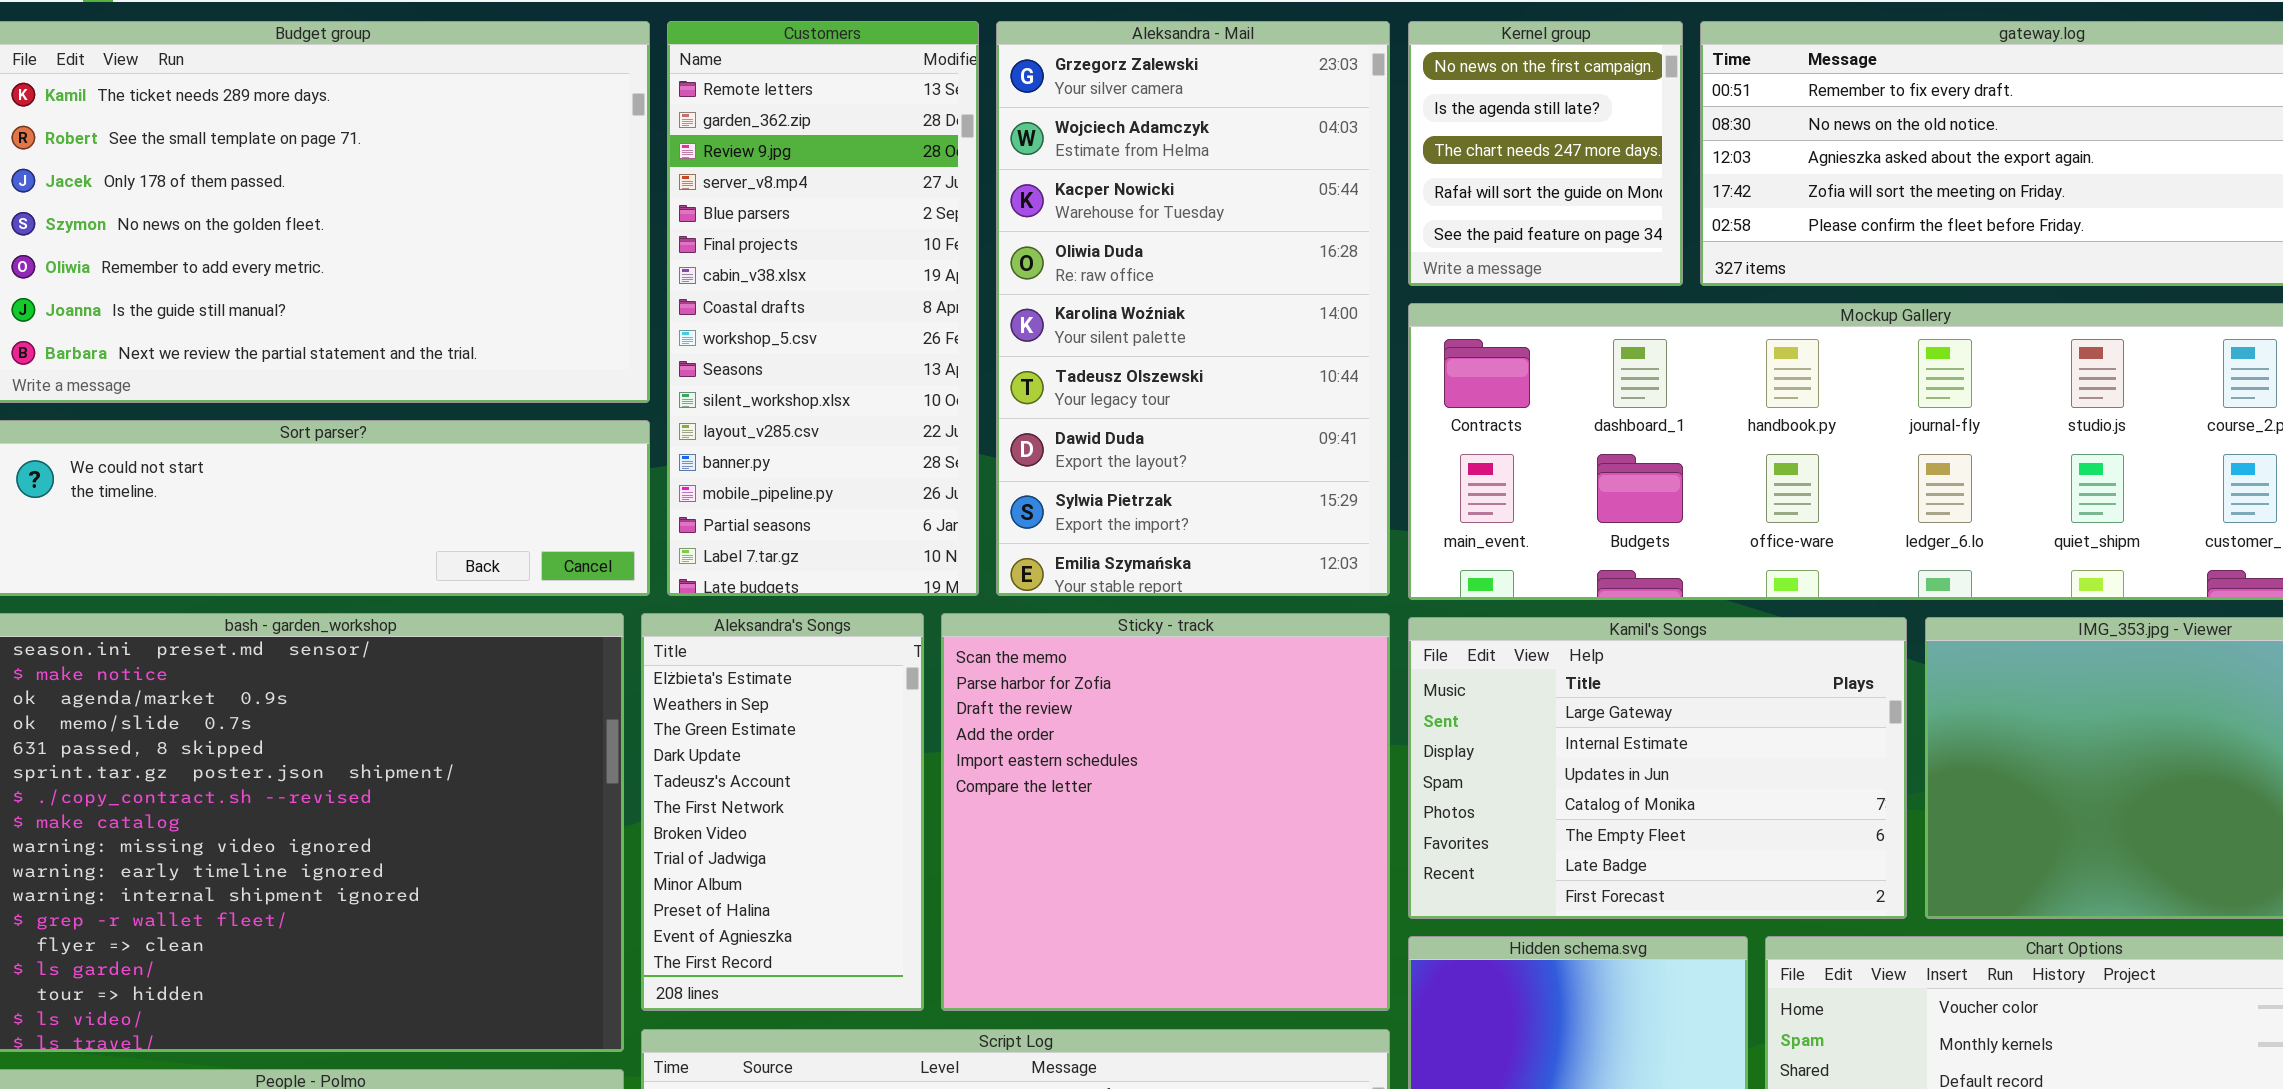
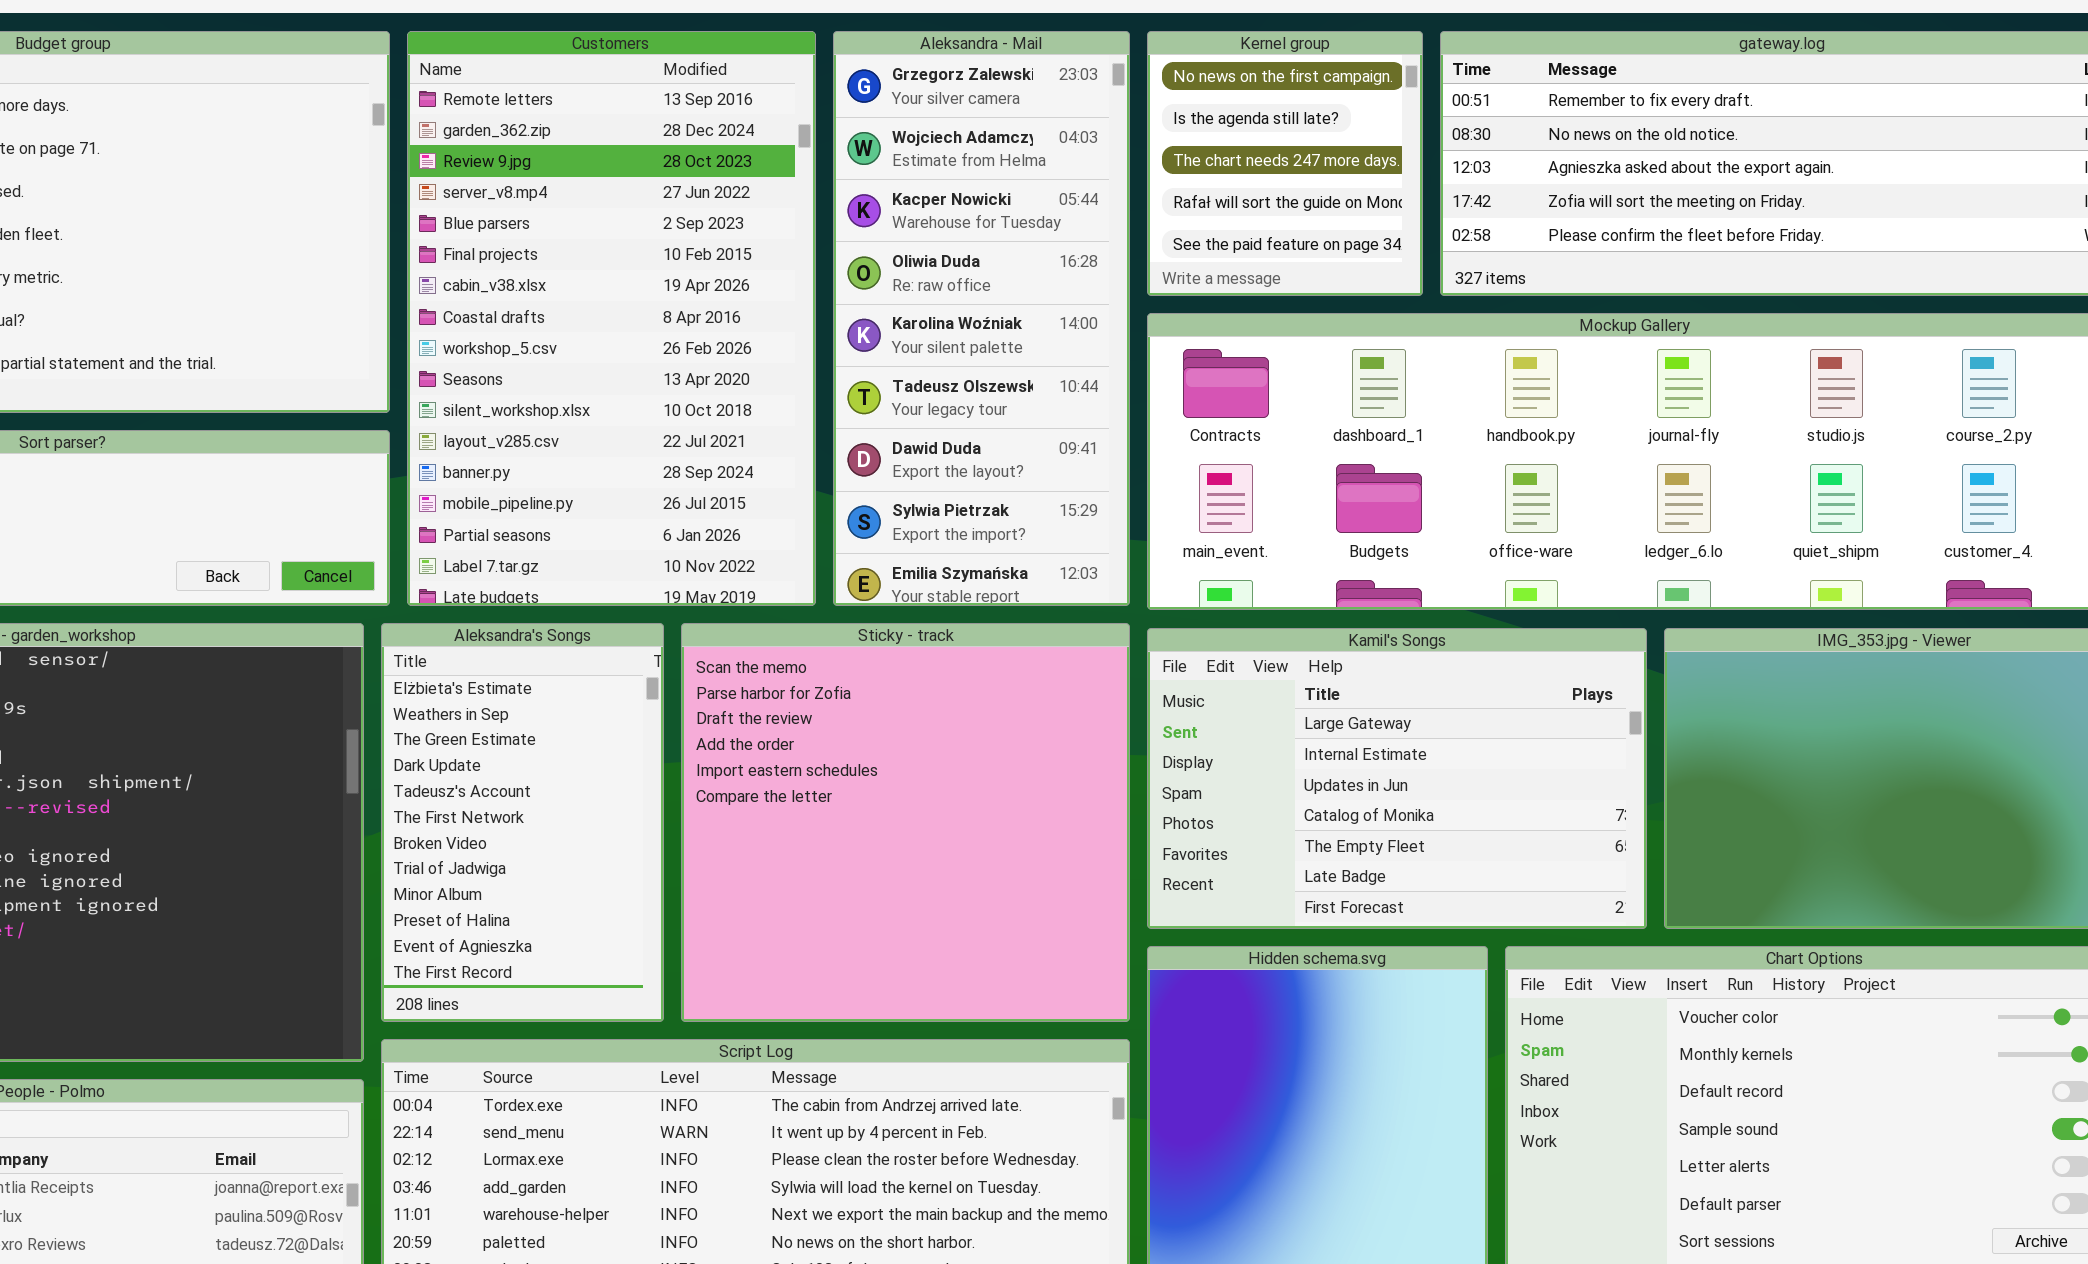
Customers: [667,21,979,596] -> [407,31,816,606], resized
Aleksandra - Mail: [996,21,1390,596] -> [833,31,1130,606], resized

